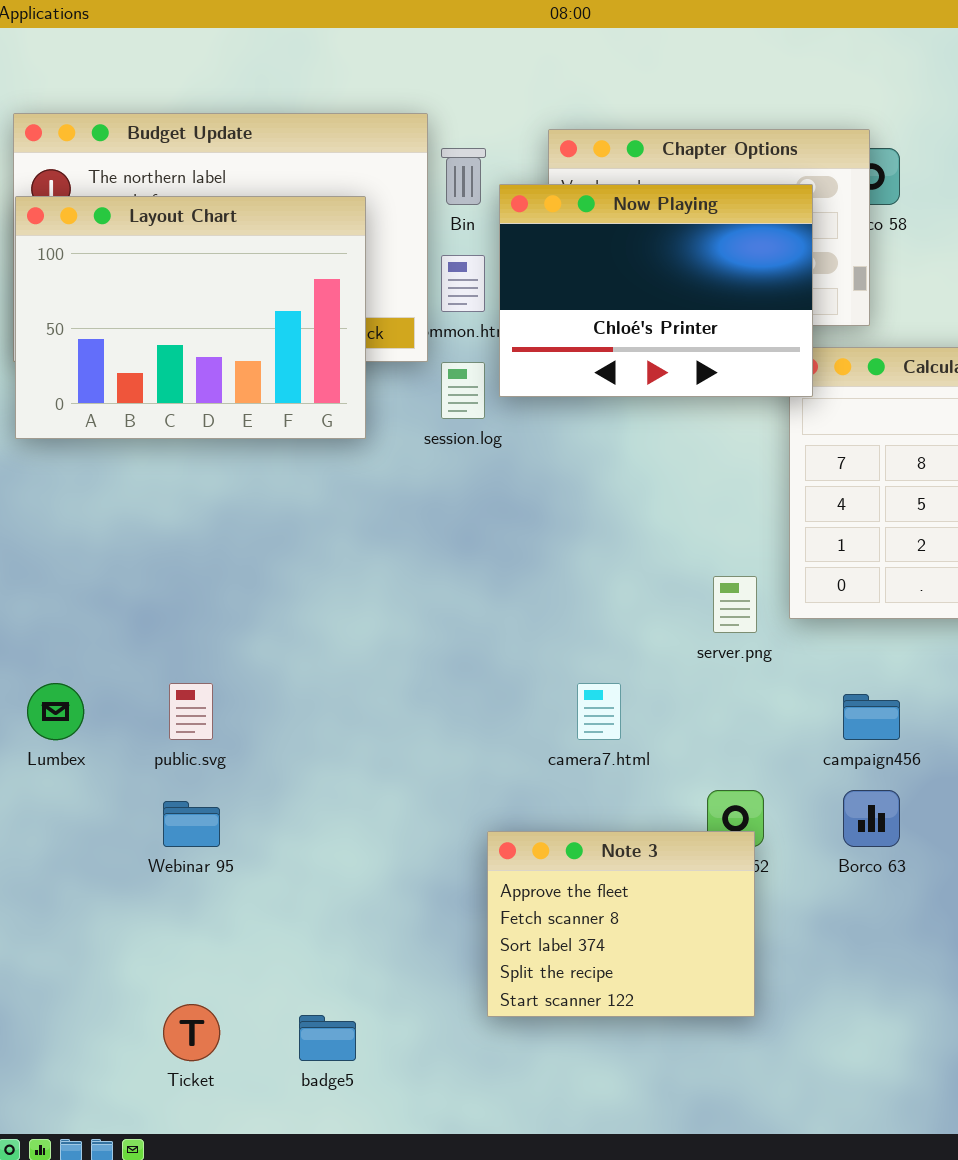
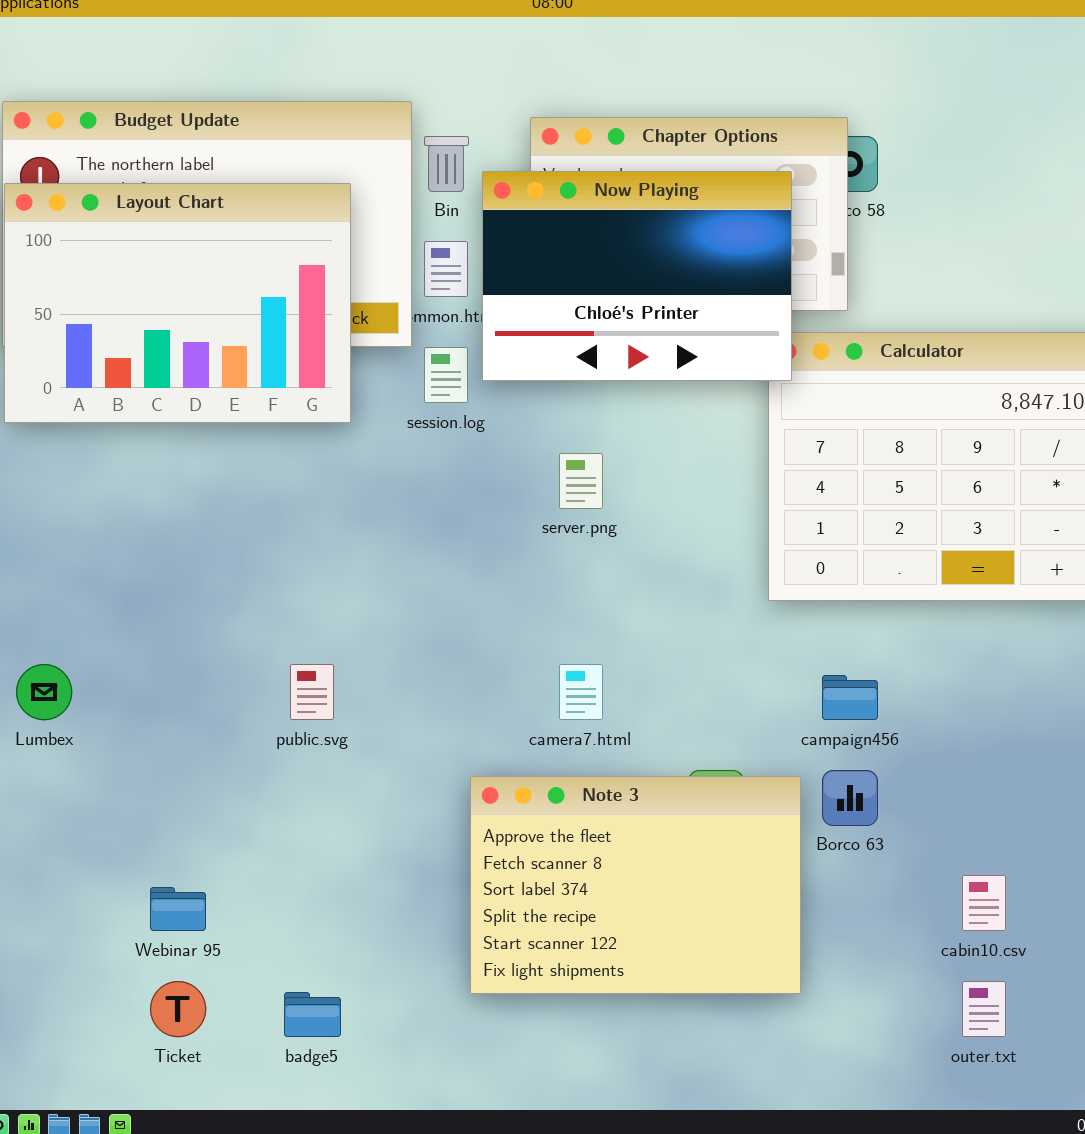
server.png: [713,576,757,633] -> [559,453,603,509], moved
public.svg: [169,683,213,740] -> [290,664,334,720], moved
Webinar 95: [163,801,220,847] -> [150,887,206,931], moved
Note 3: [487,831,755,1017] -> [470,776,801,994], resized

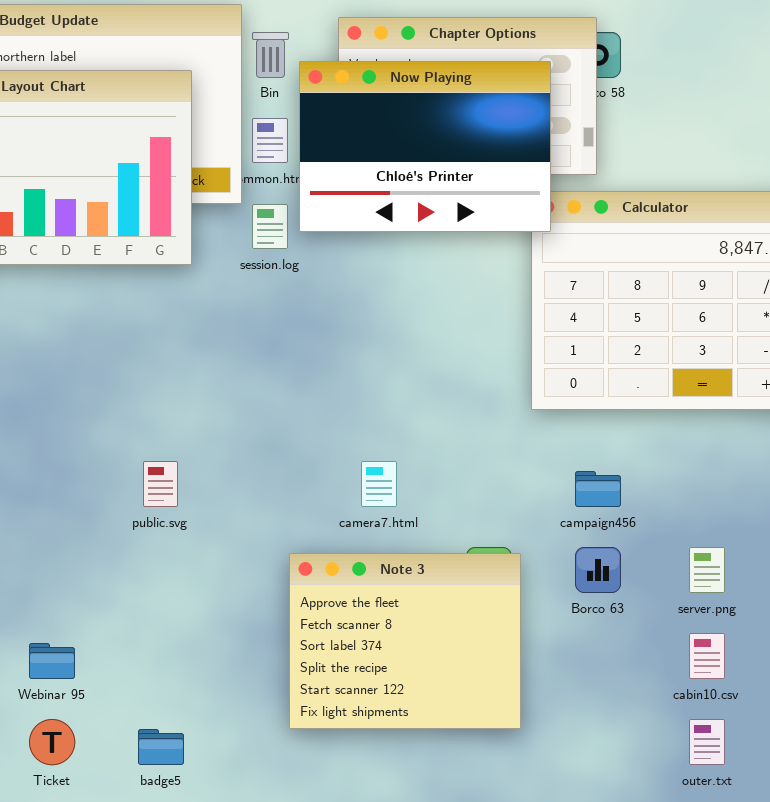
server.png: [559,453,603,509] -> [689,547,725,593], moved
Note 3: [470,776,801,994] -> [289,553,521,729], resized

